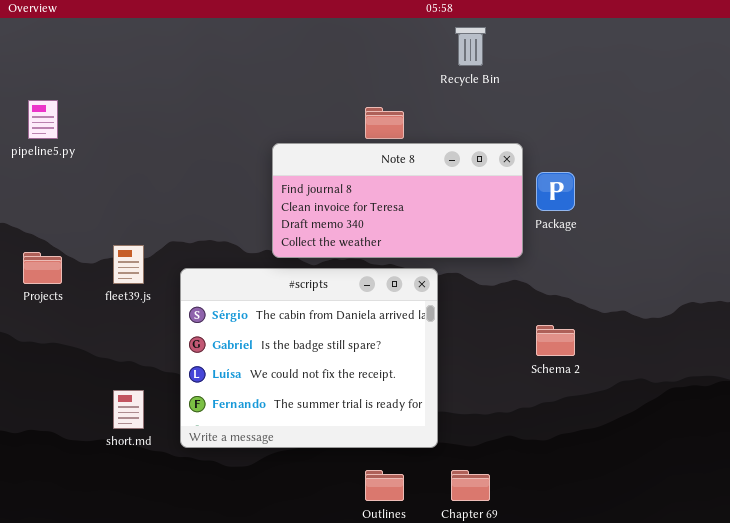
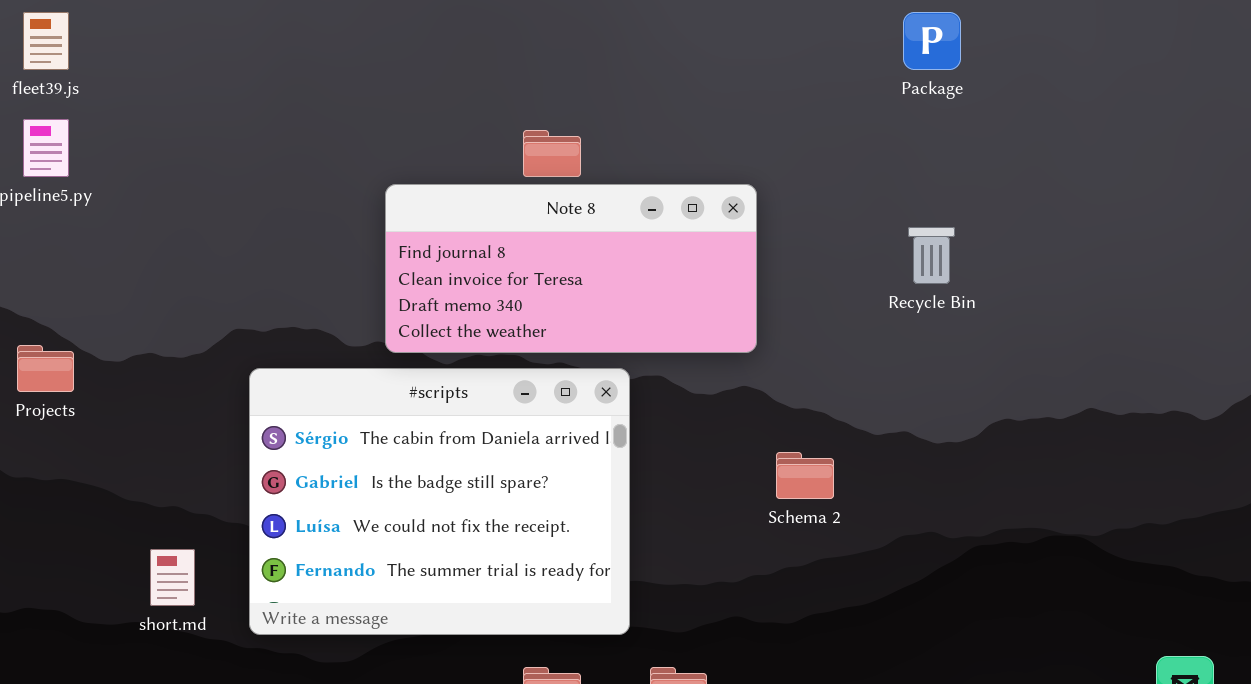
Recycle Bin: [455,27,486,66] -> [908,227,955,284], moved
Package: [536,172,575,211] -> [903,12,961,70], moved
fleet39.js: [113,245,144,284] -> [23,12,69,70], moved

